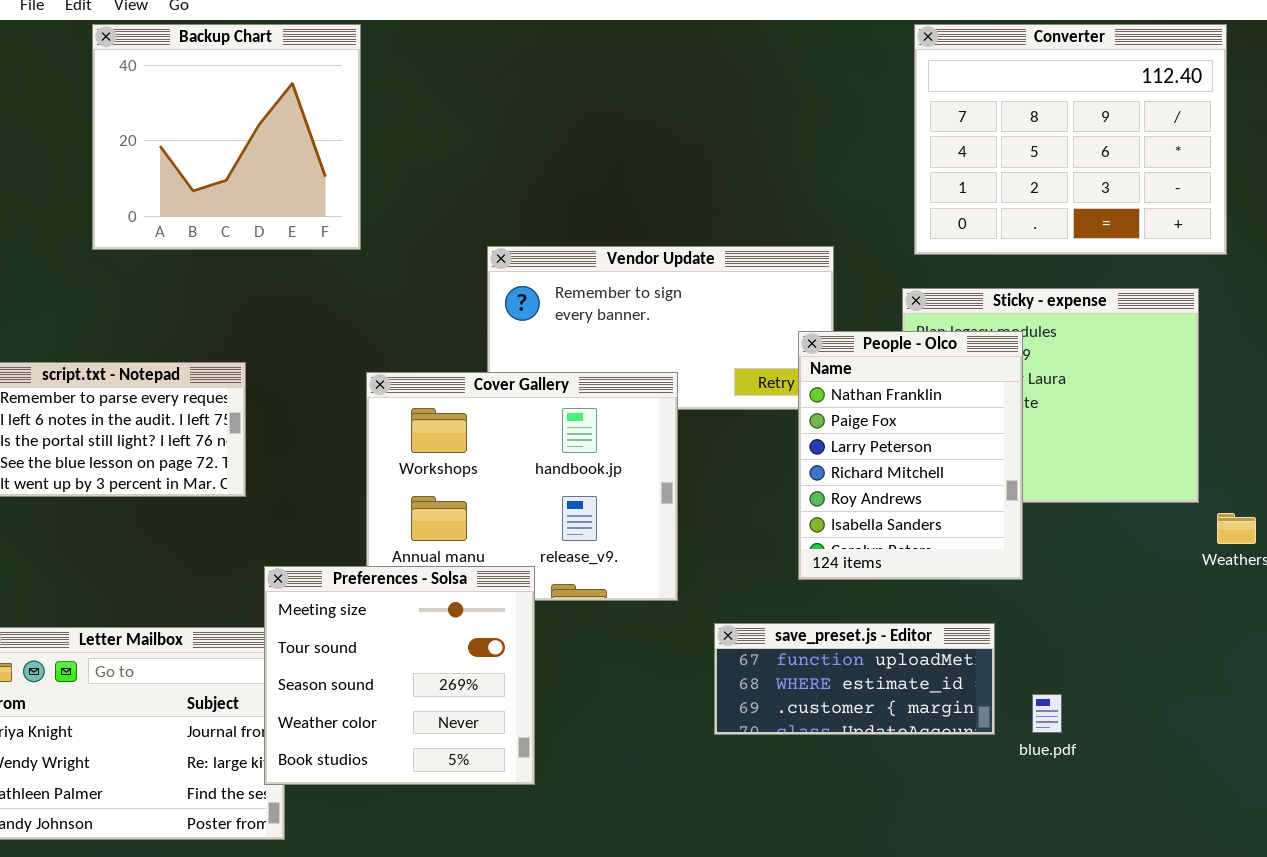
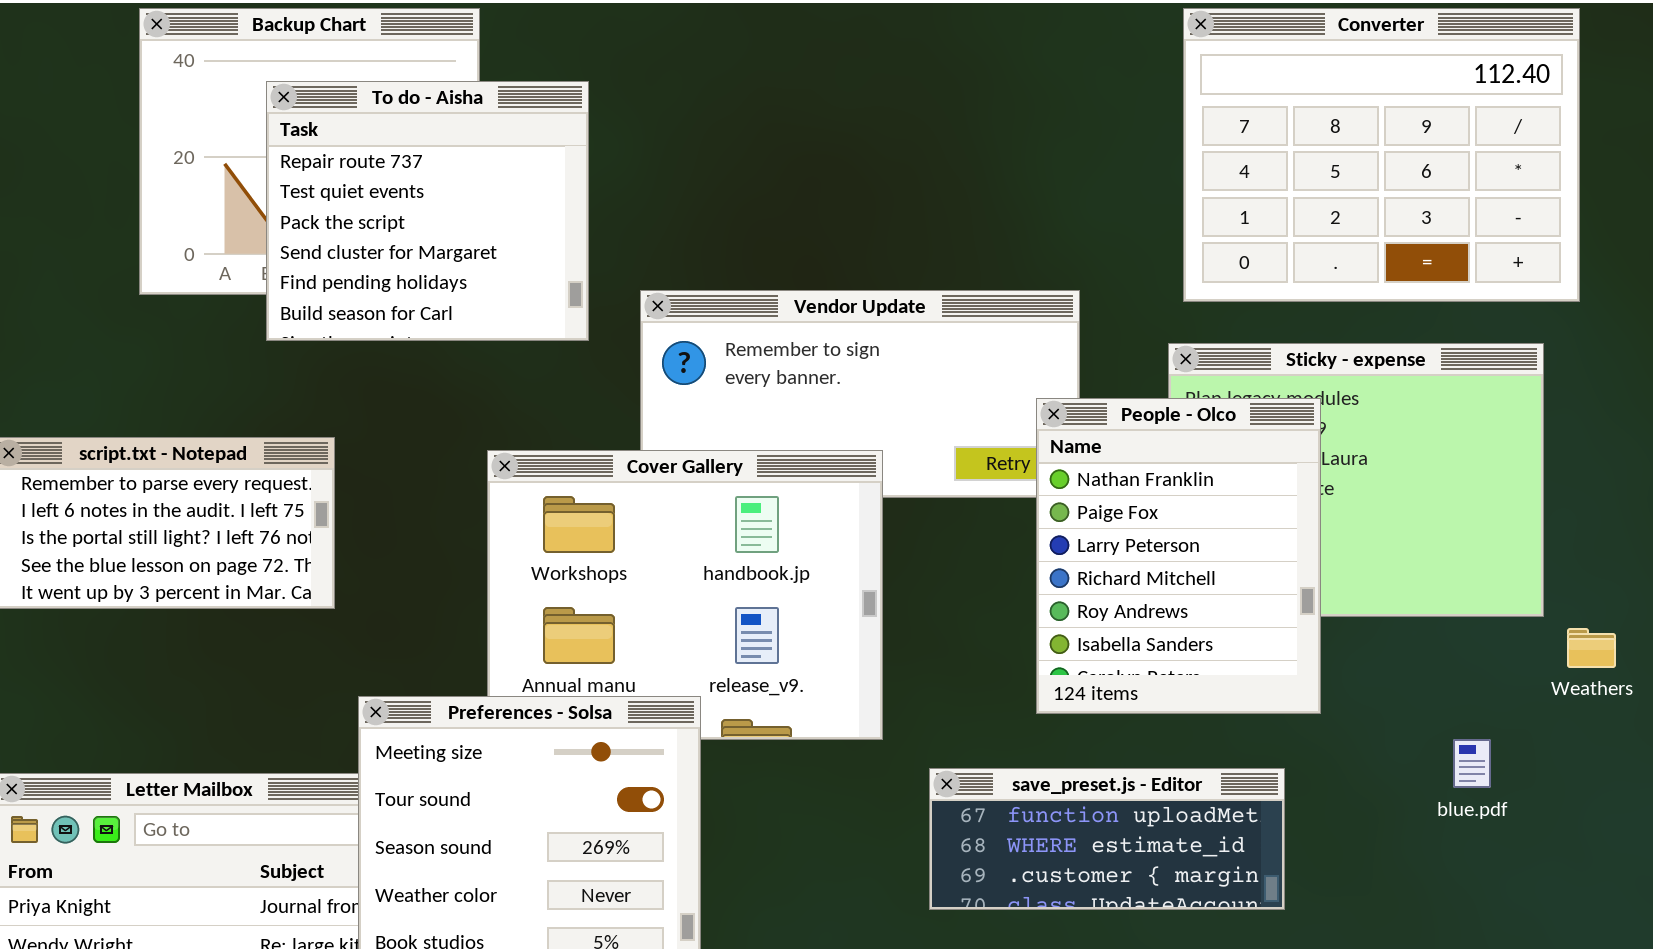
To do - Aisha: none -> [266,81,589,341], opened
blue.pdf: [1032,694,1062,733] -> [1453,739,1491,788], moved

